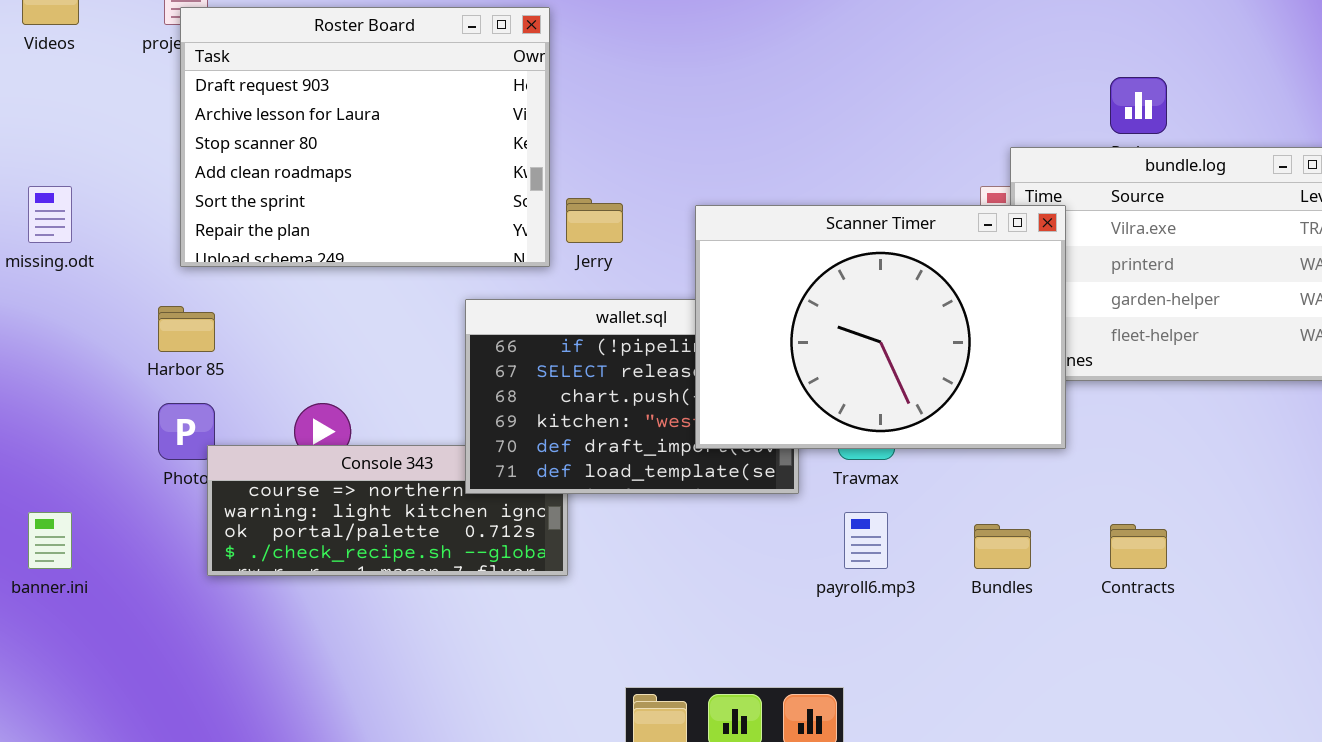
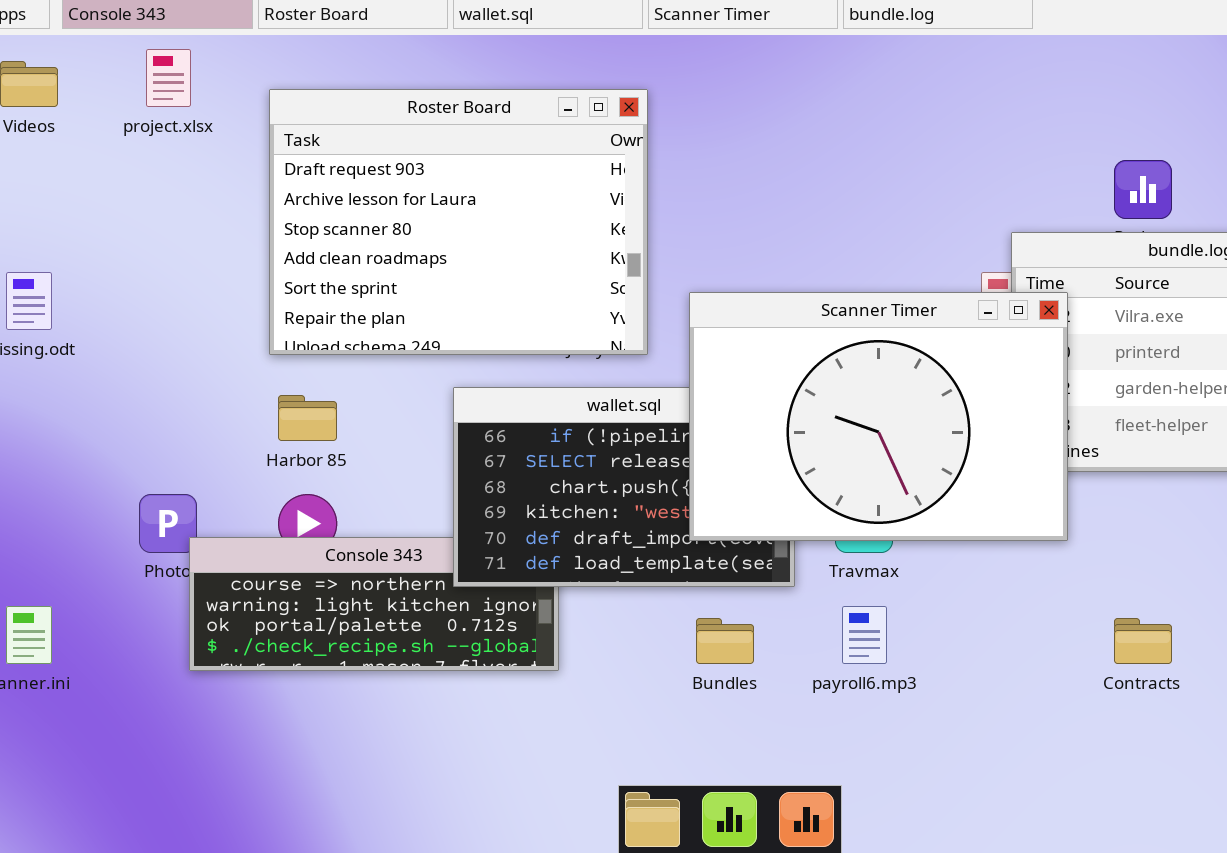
Roster Board: [180,7,550,267] -> [269,89,648,355], moved
Harbor 85: [158,306,215,352] -> [278,395,337,441], moved
Bundles: [974,524,1031,569] -> [696,618,754,664], moved

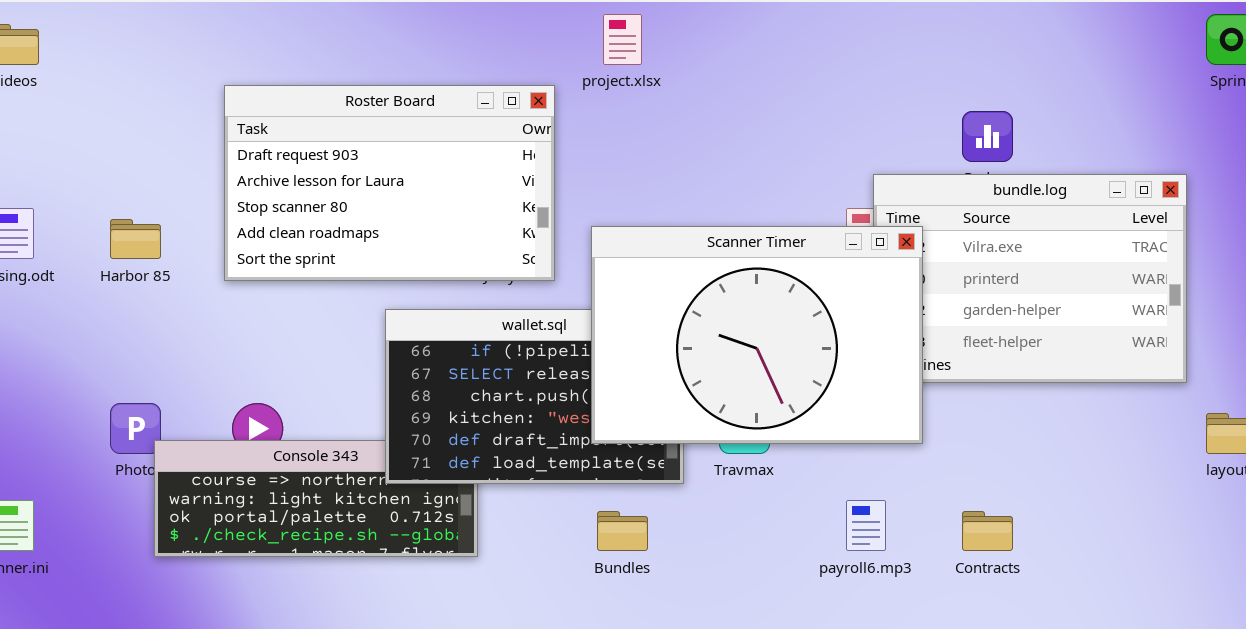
project.xlsx: [146,49,191,107] -> [603,14,642,65], moved
Roster Board: [269,89,648,355] -> [224,85,555,281], resized
Harbor 85: [278,395,337,441] -> [110,219,161,259], moved
payroll6.mp3: [842,606,887,664] -> [846,500,886,551], moved

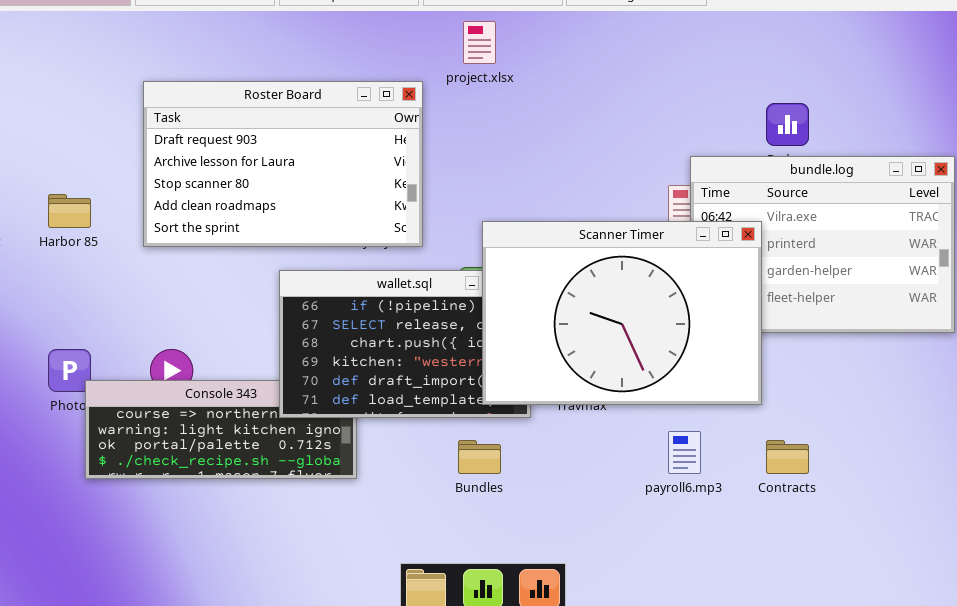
Scanner Timer: [591,226,923,444] -> [482,221,762,405], moved

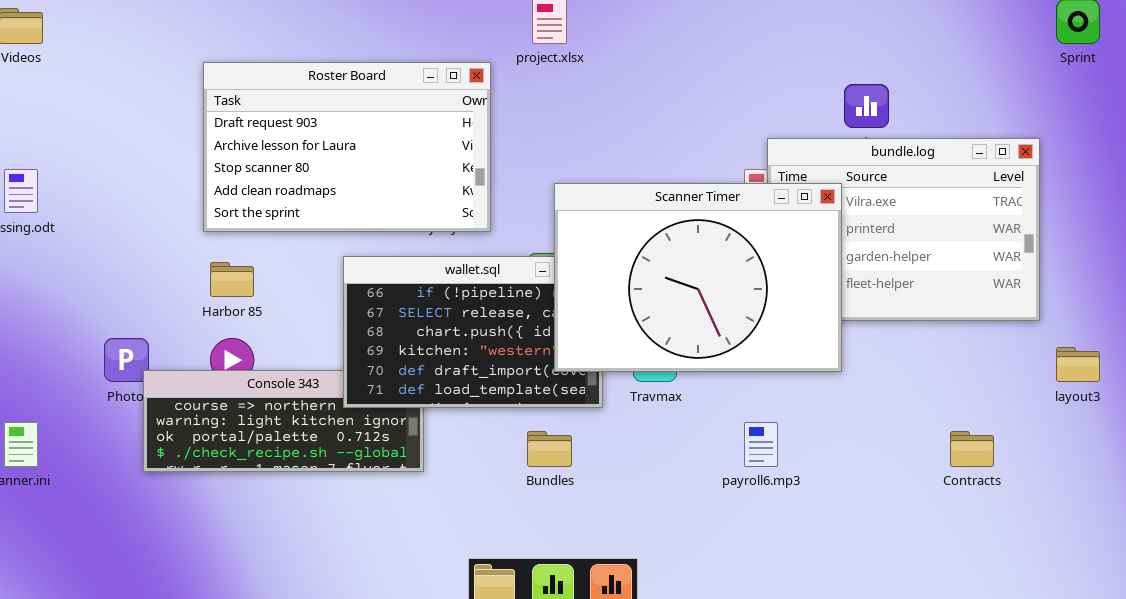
Harbor 85: [48,194,91,228] -> [210,262,254,297], moved
Scanner Timer: [482,221,762,405] -> [554,183,842,372], moved
Contracts: [766,440,809,474] -> [950,431,994,467], moved

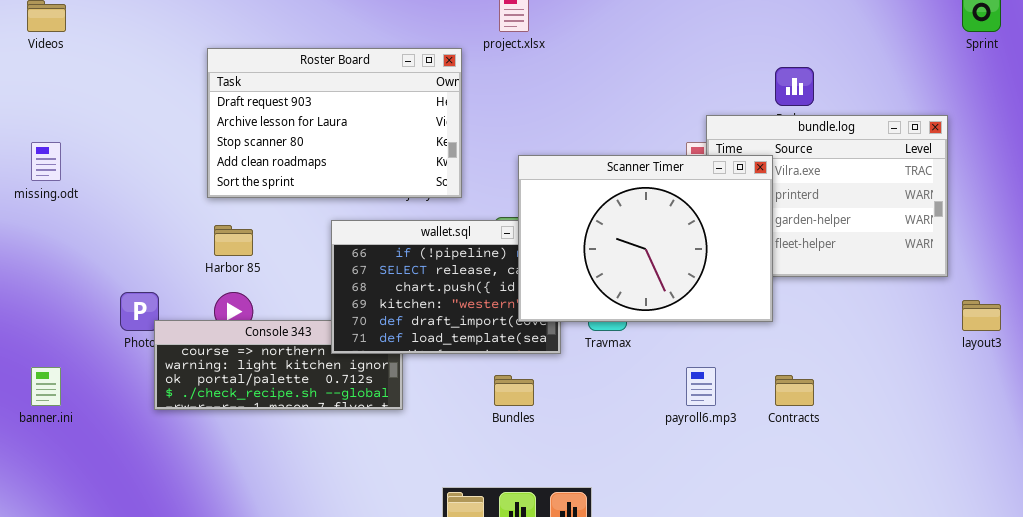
Contracts: [950,431,994,467] -> [775,375,814,406], moved

